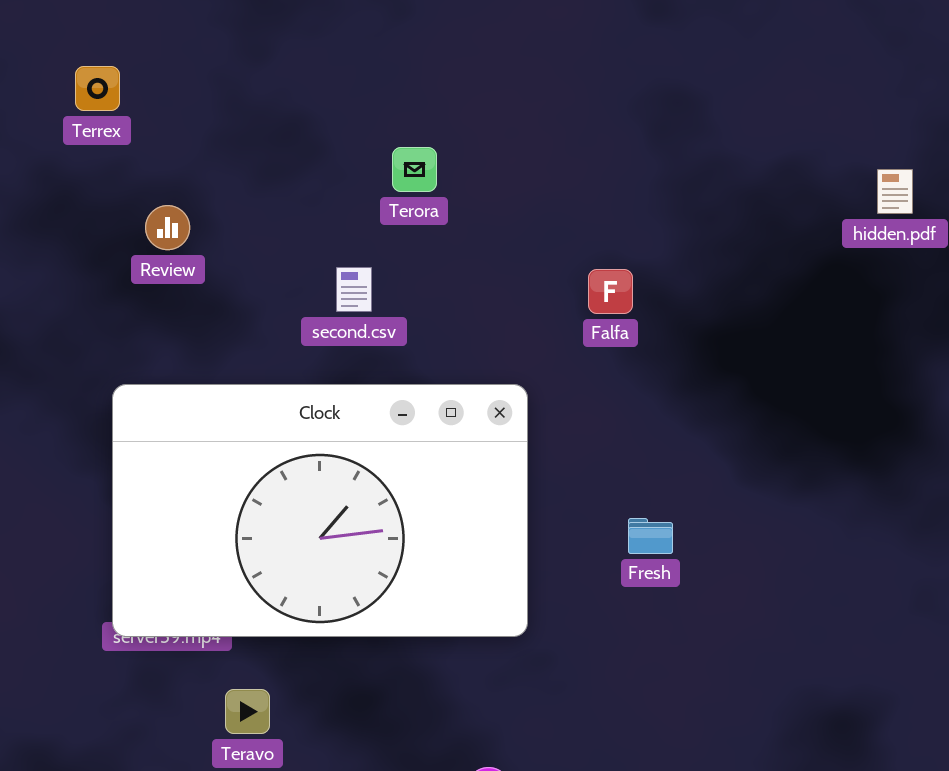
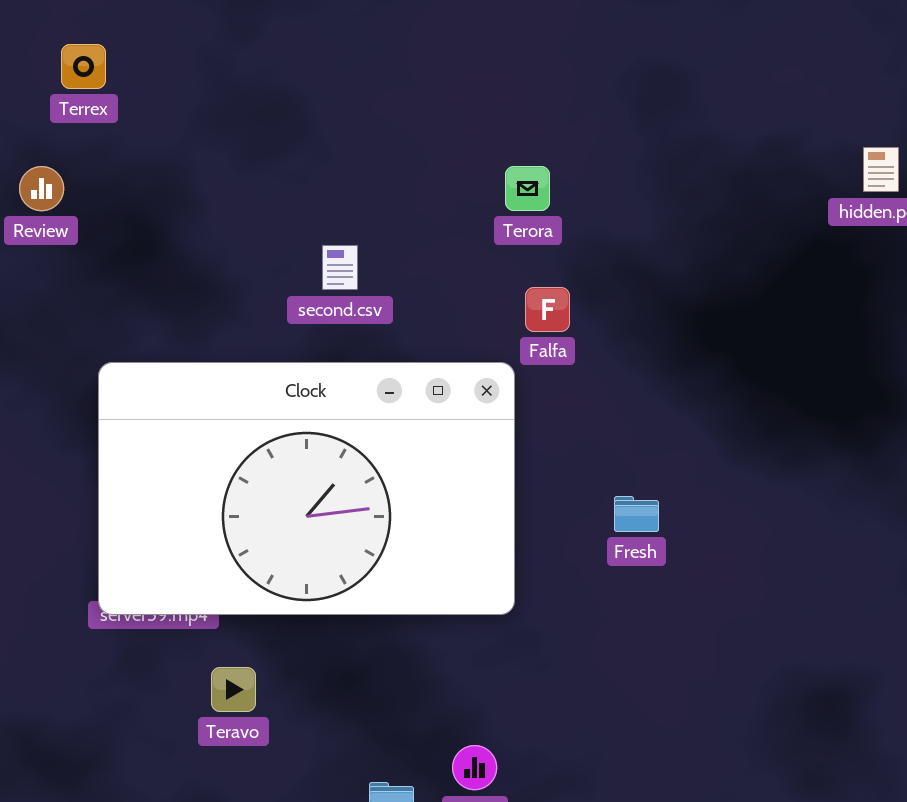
Terora: [392,147,437,192] -> [505,166,550,211], moved
Review: [145,205,190,250] -> [19,166,64,211], moved
Falfa: [588,269,633,314] -> [525,287,570,332], moved

